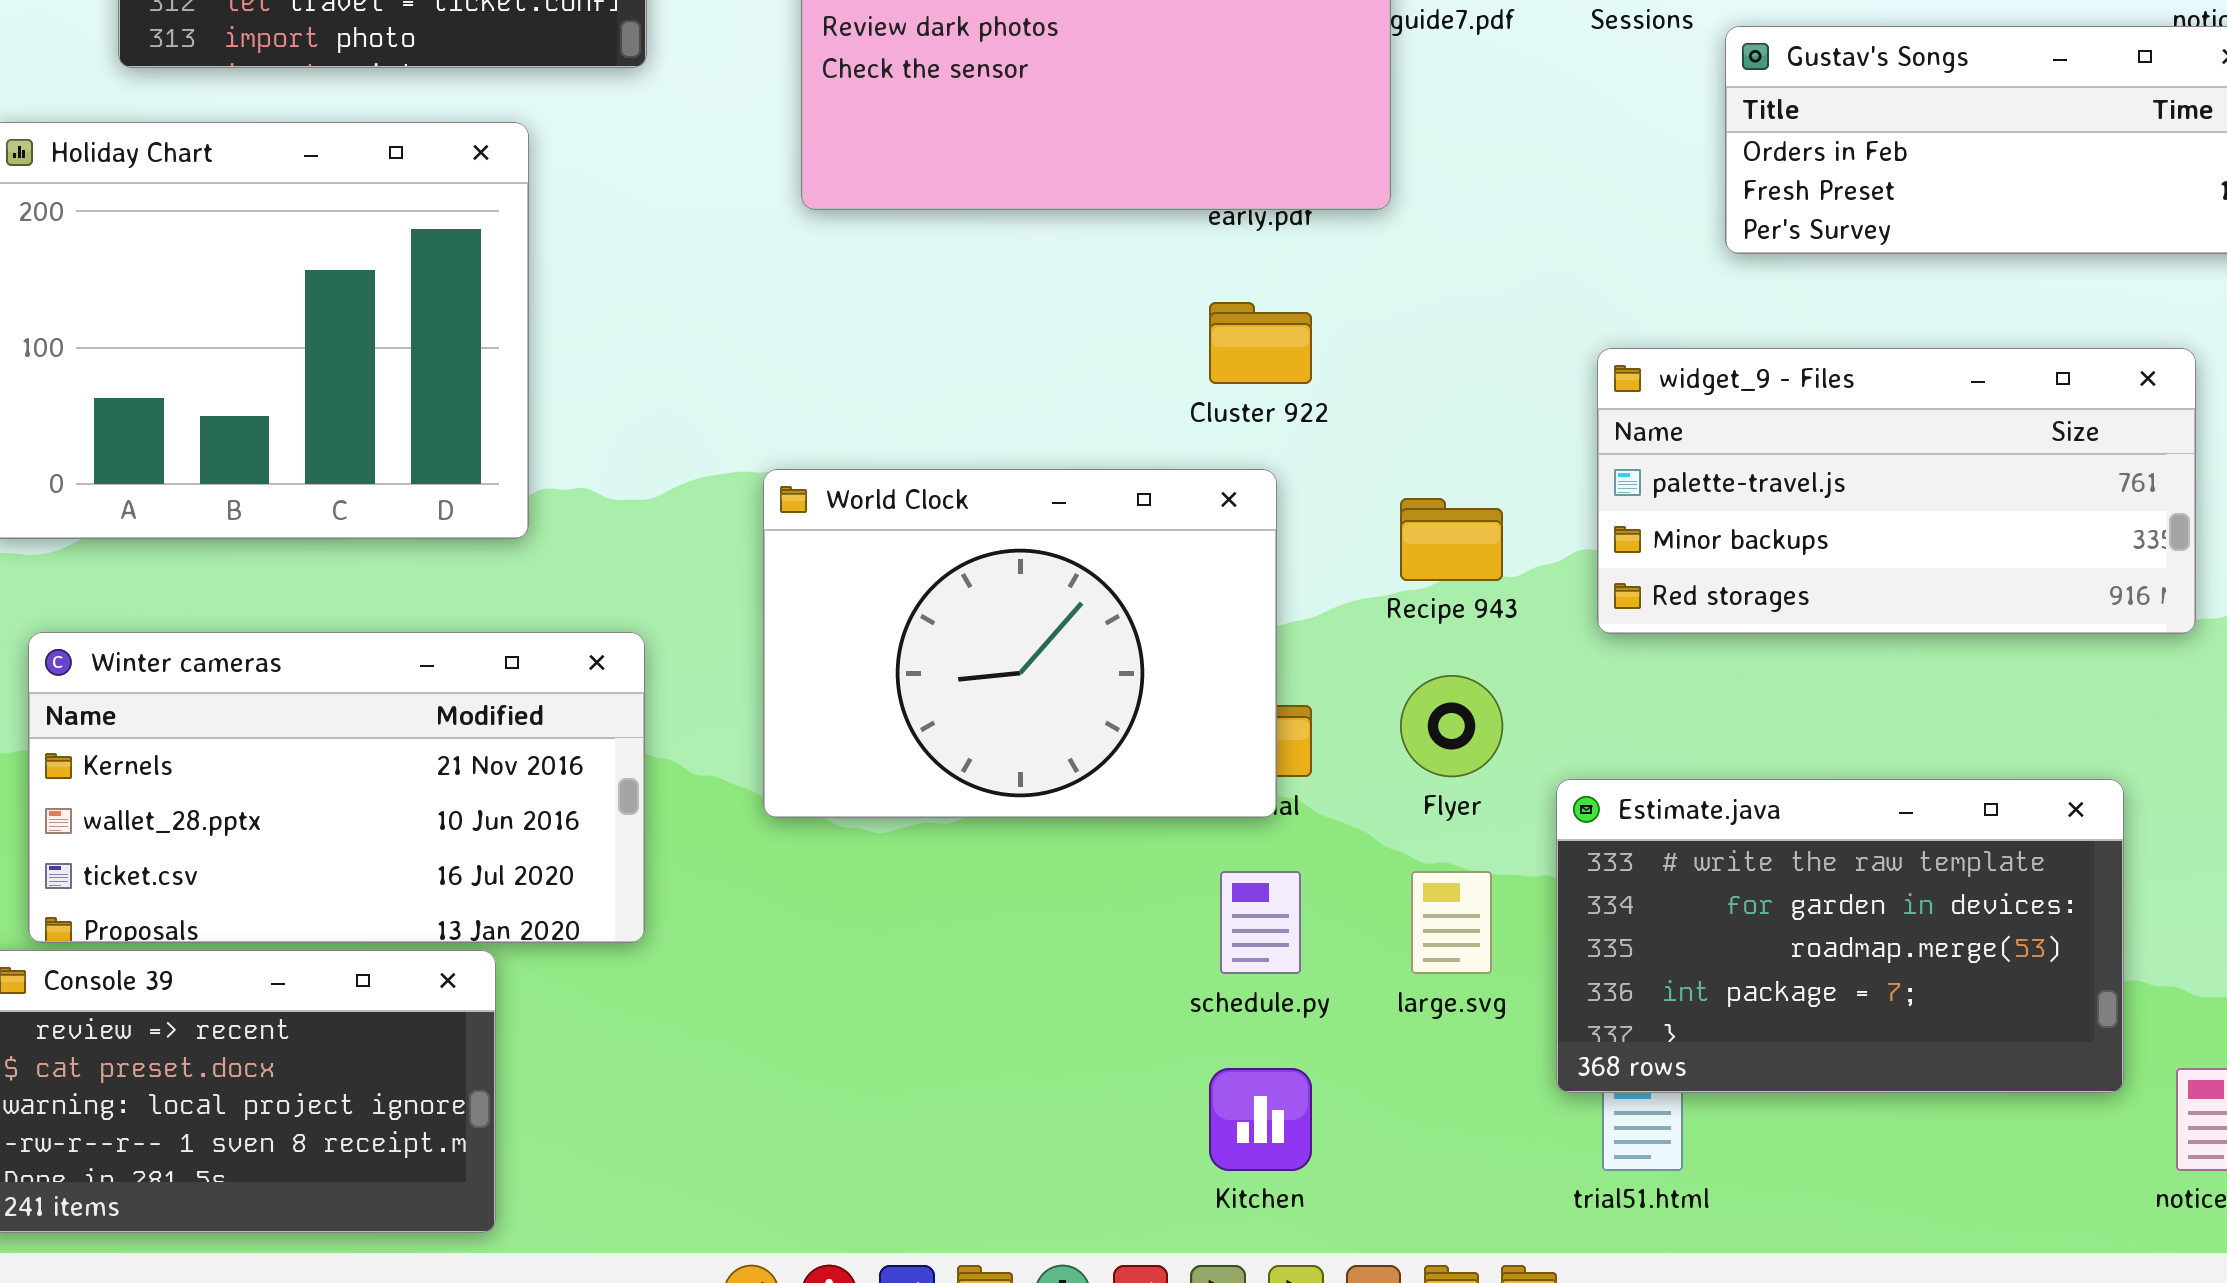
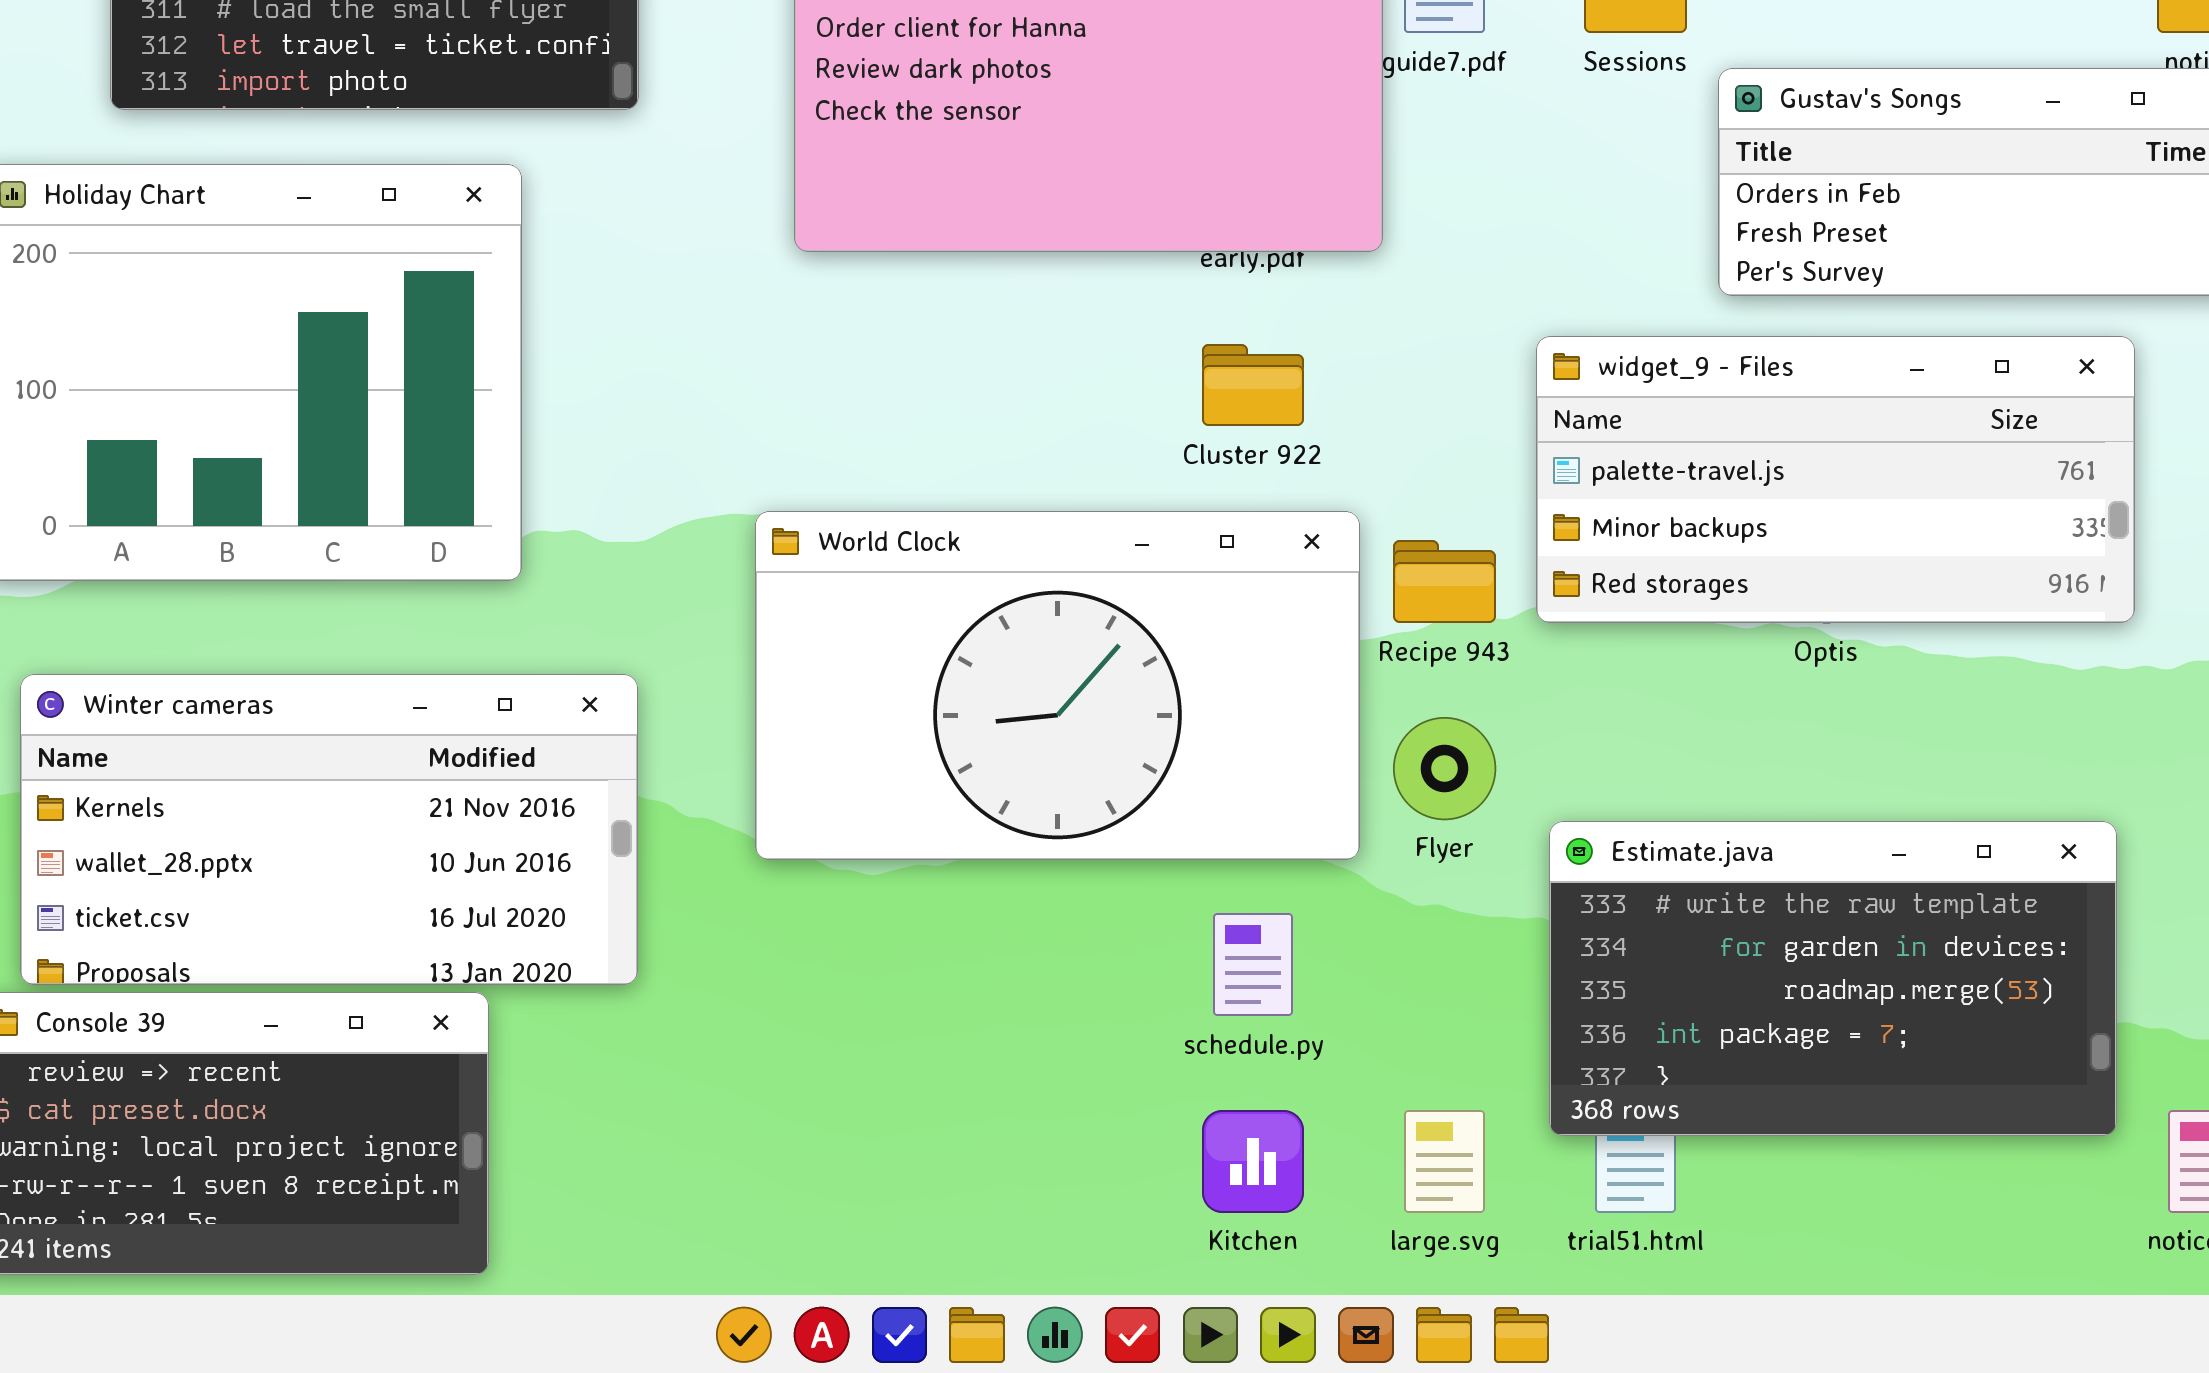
widget_9 - Files: [1597,348,2196,634] -> [1536,336,2135,623], moved
World Clock: [763,469,1277,818] -> [755,511,1360,860], resized
large.svg: [1411,871,1492,974] -> [1404,1110,1485,1213], moved

